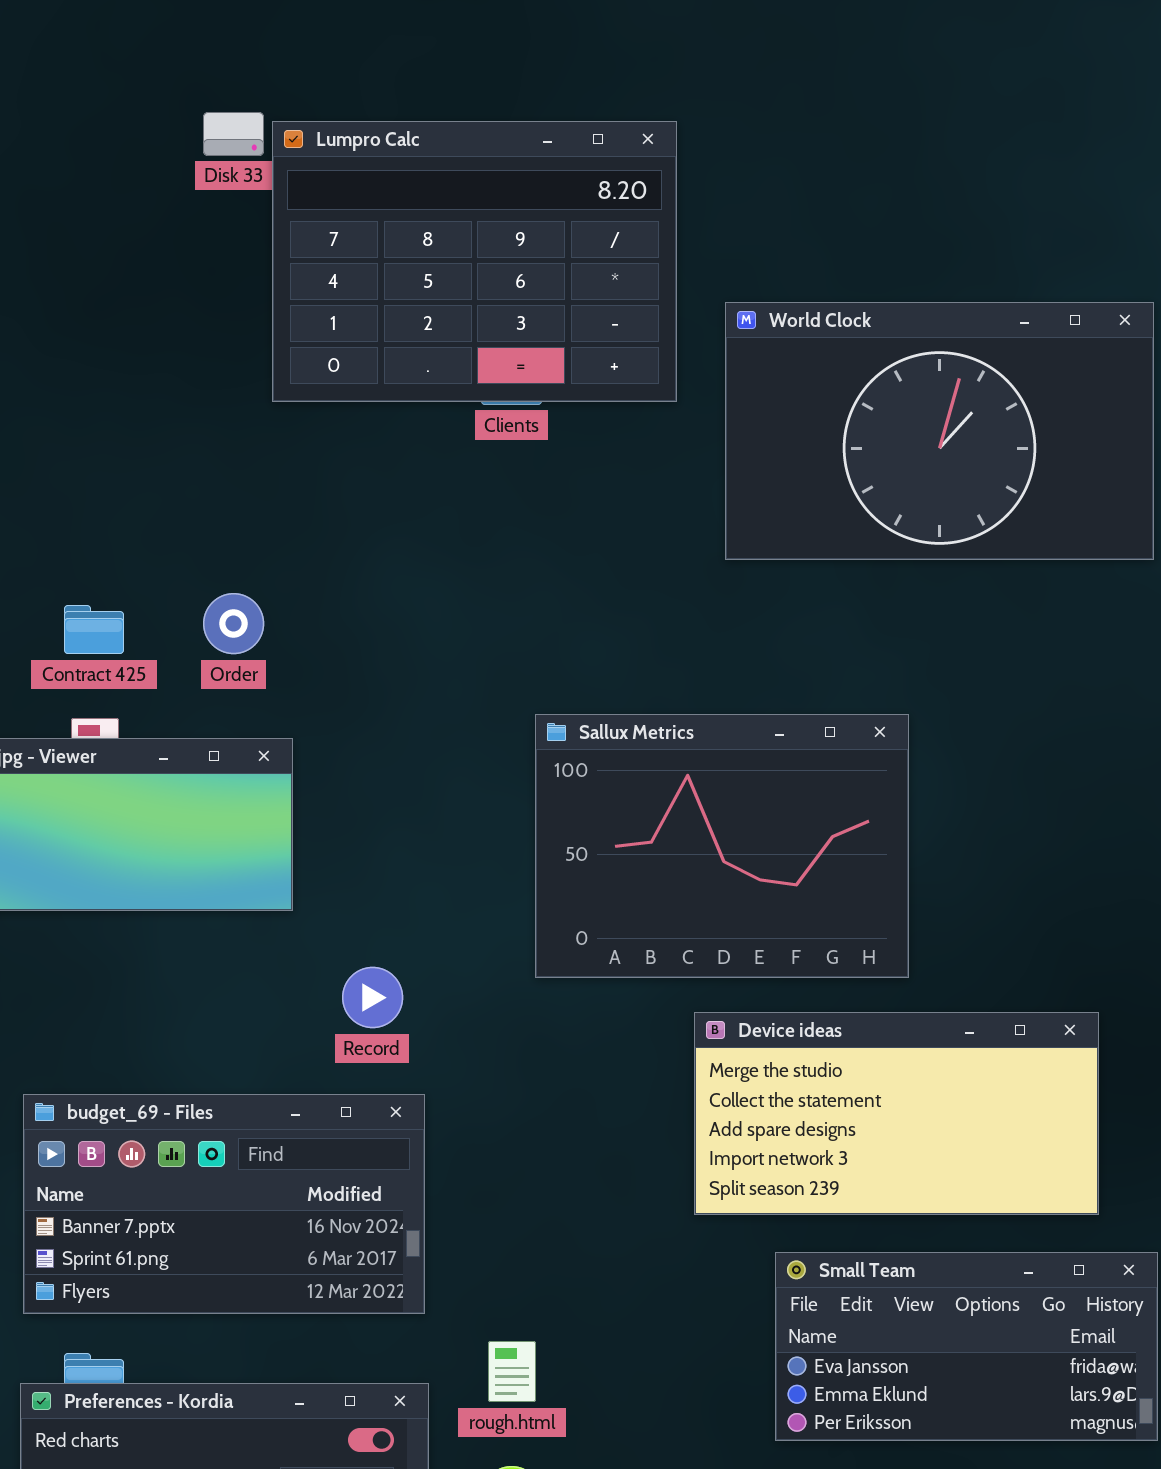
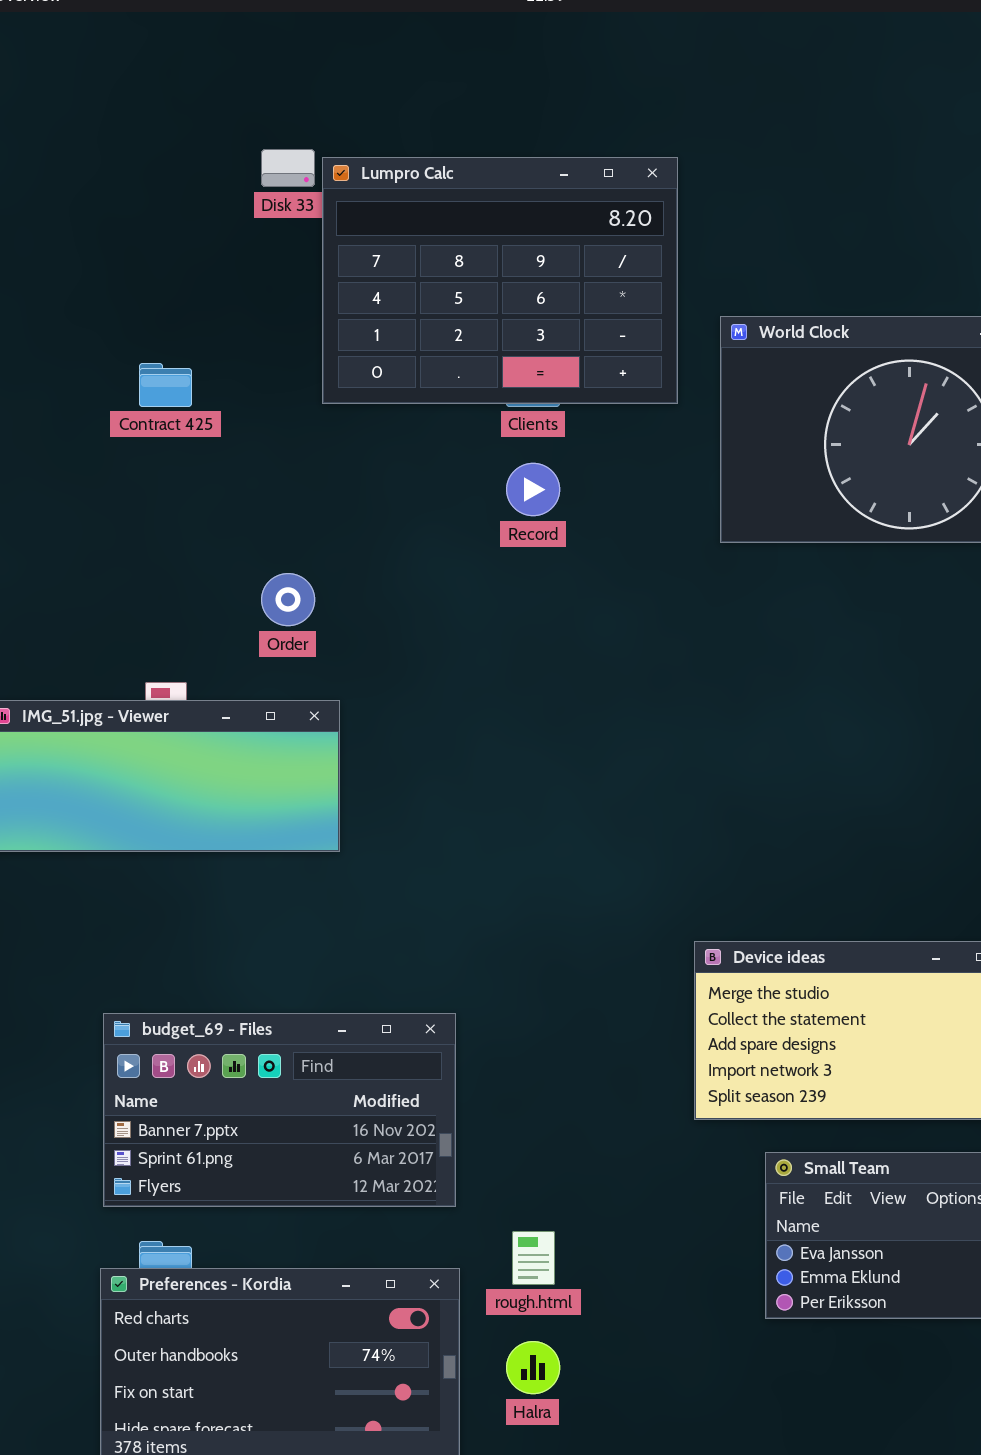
Contract 425: [64,605,124,654] -> [139,363,192,407], moved
Sallux Metrics: [535,714,909,978] -> none, closed
Record: [342,967,403,1028] -> [506,463,560,516], moved

